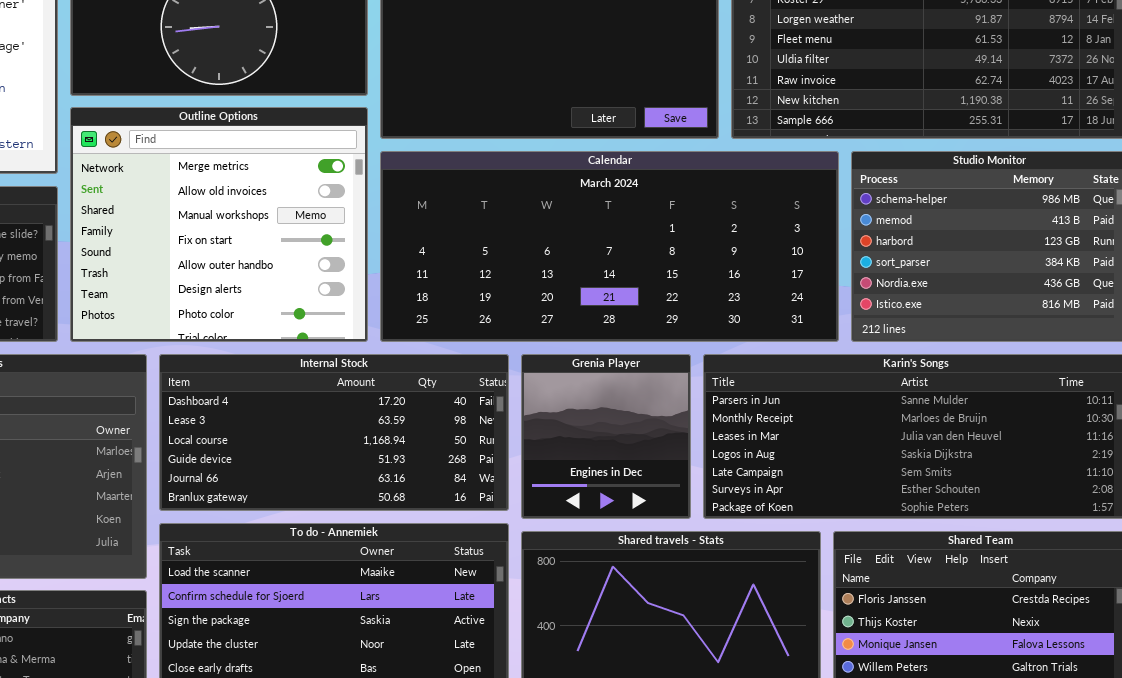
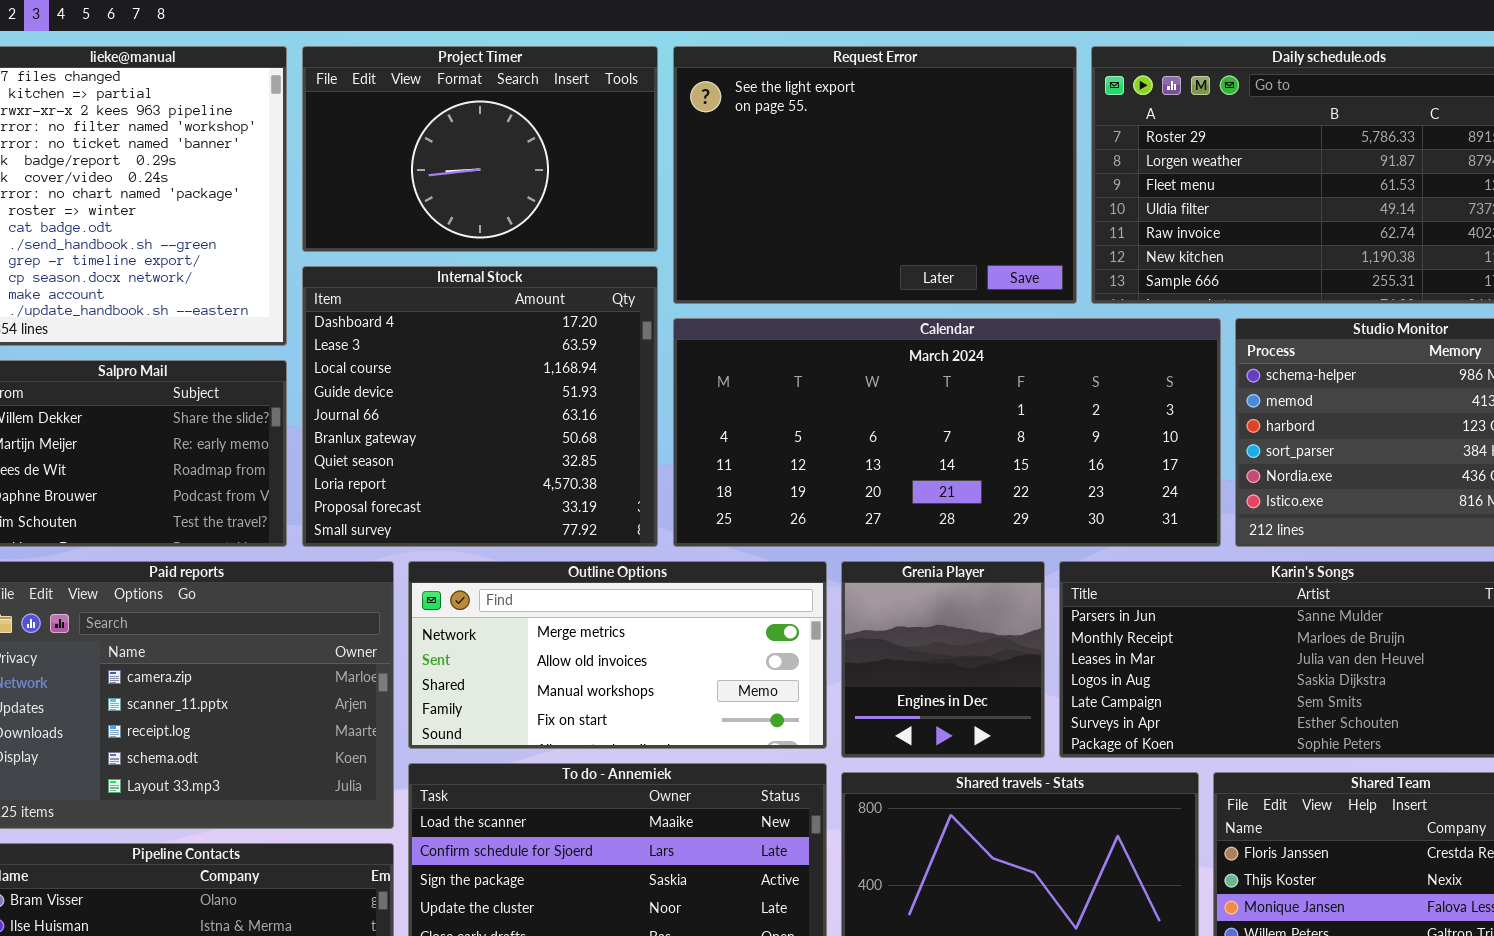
Outline Options: [70,107,368,342] -> [408,561,827,749], moved, resized
Internal Stock: [159,354,509,511] -> [302,266,658,547], moved, resized

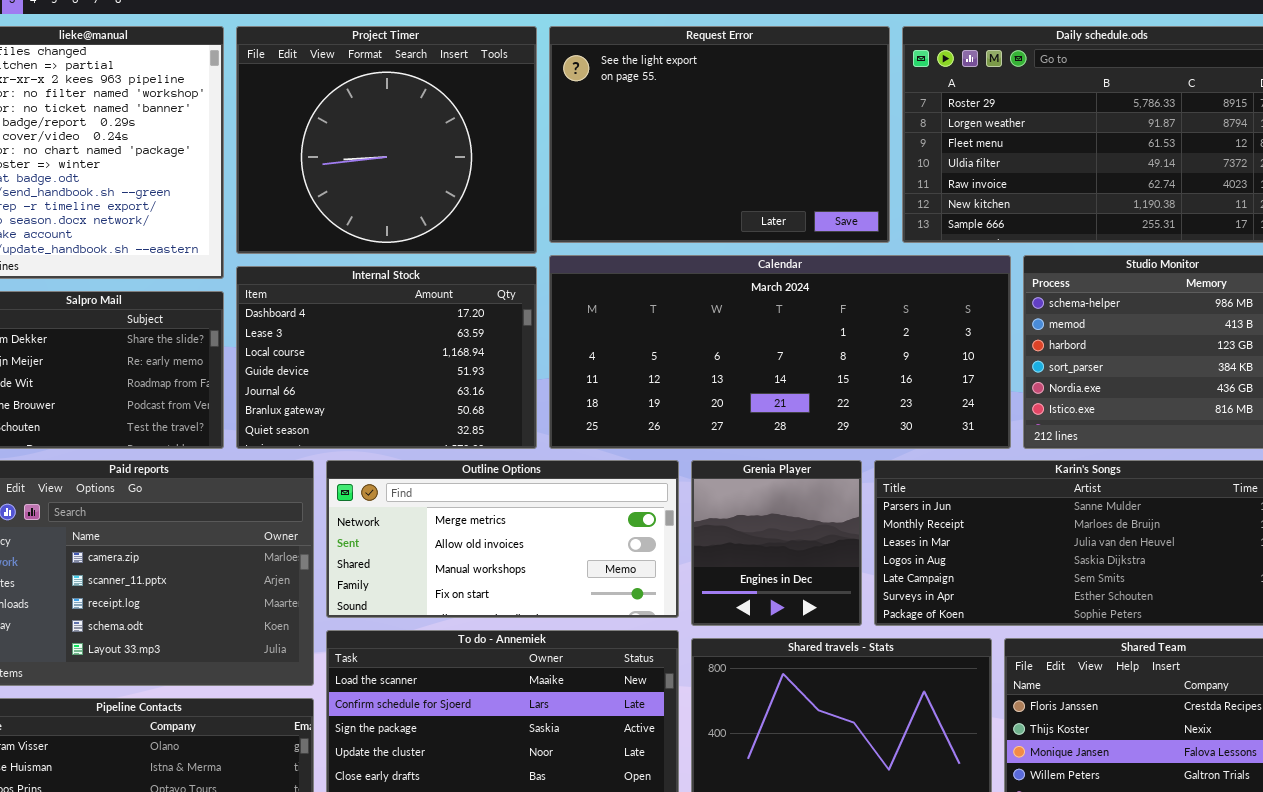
Project Timer: [302,46,658,252] -> [236,26,537,254], resized
Internal Stock: [302,266,658,547] -> [236,266,537,449], resized

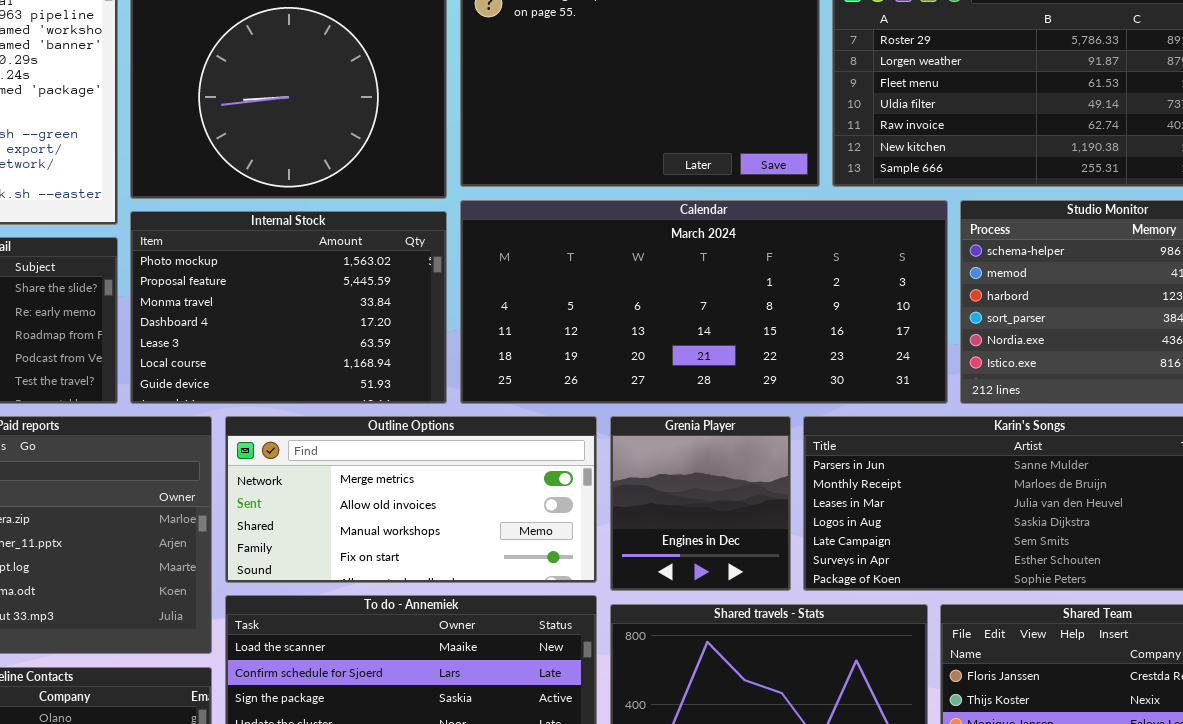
Internal Stock: [236,266,537,449] -> [130,211,447,404], scrolled up 3 rows

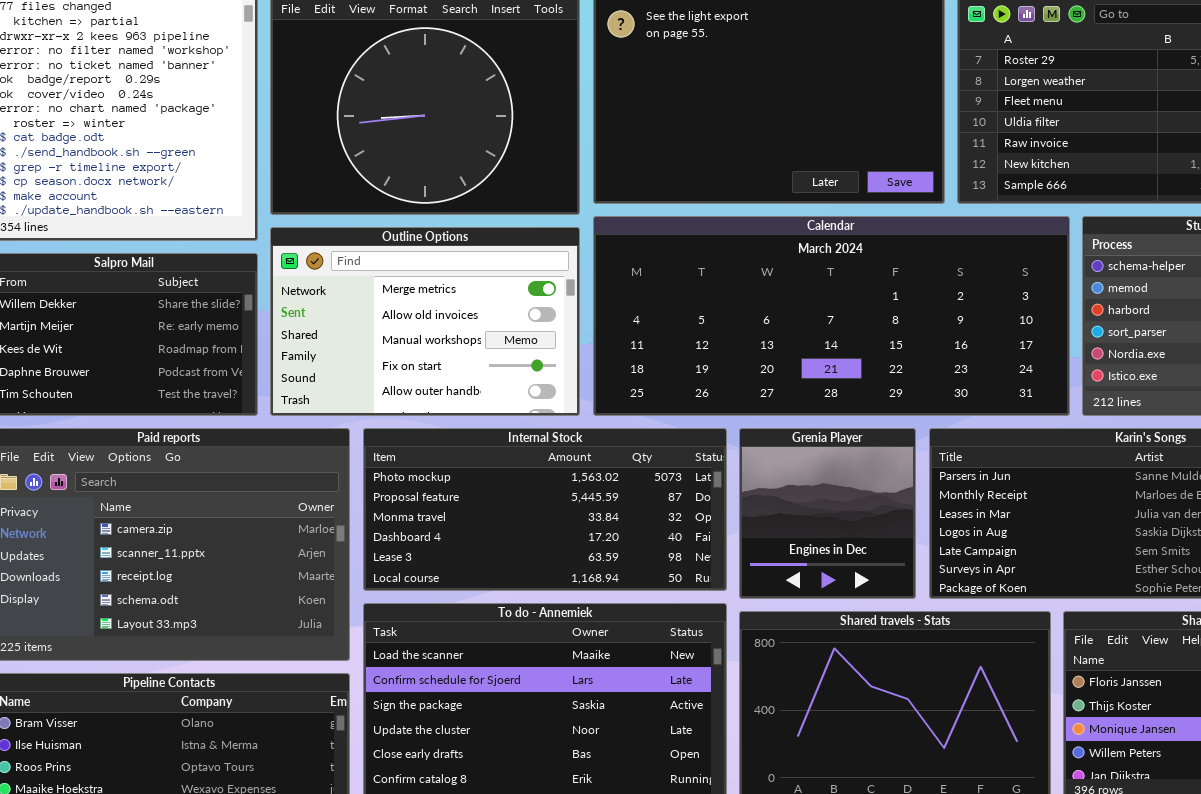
Internal Stock: [130,211,447,404] -> [363,428,727,591], moved, resized
Outline Options: [225,416,597,583] -> [270,227,580,416], moved, resized

